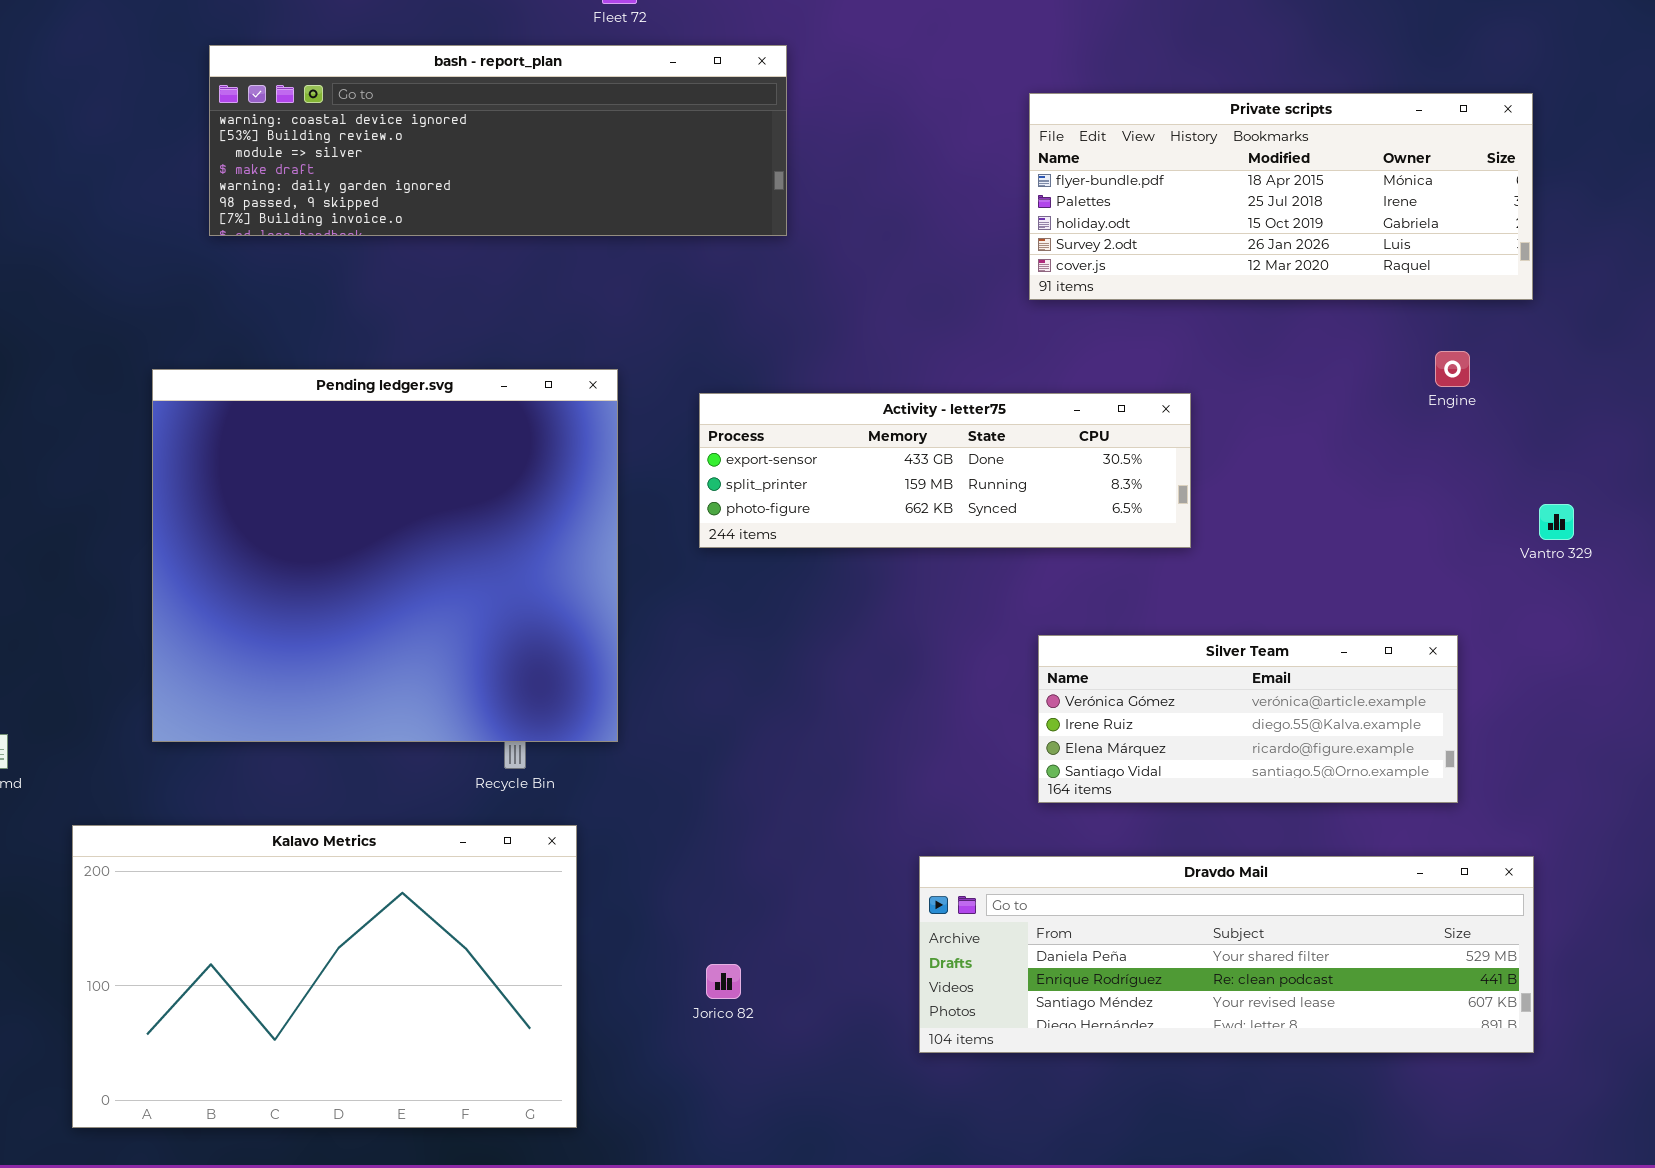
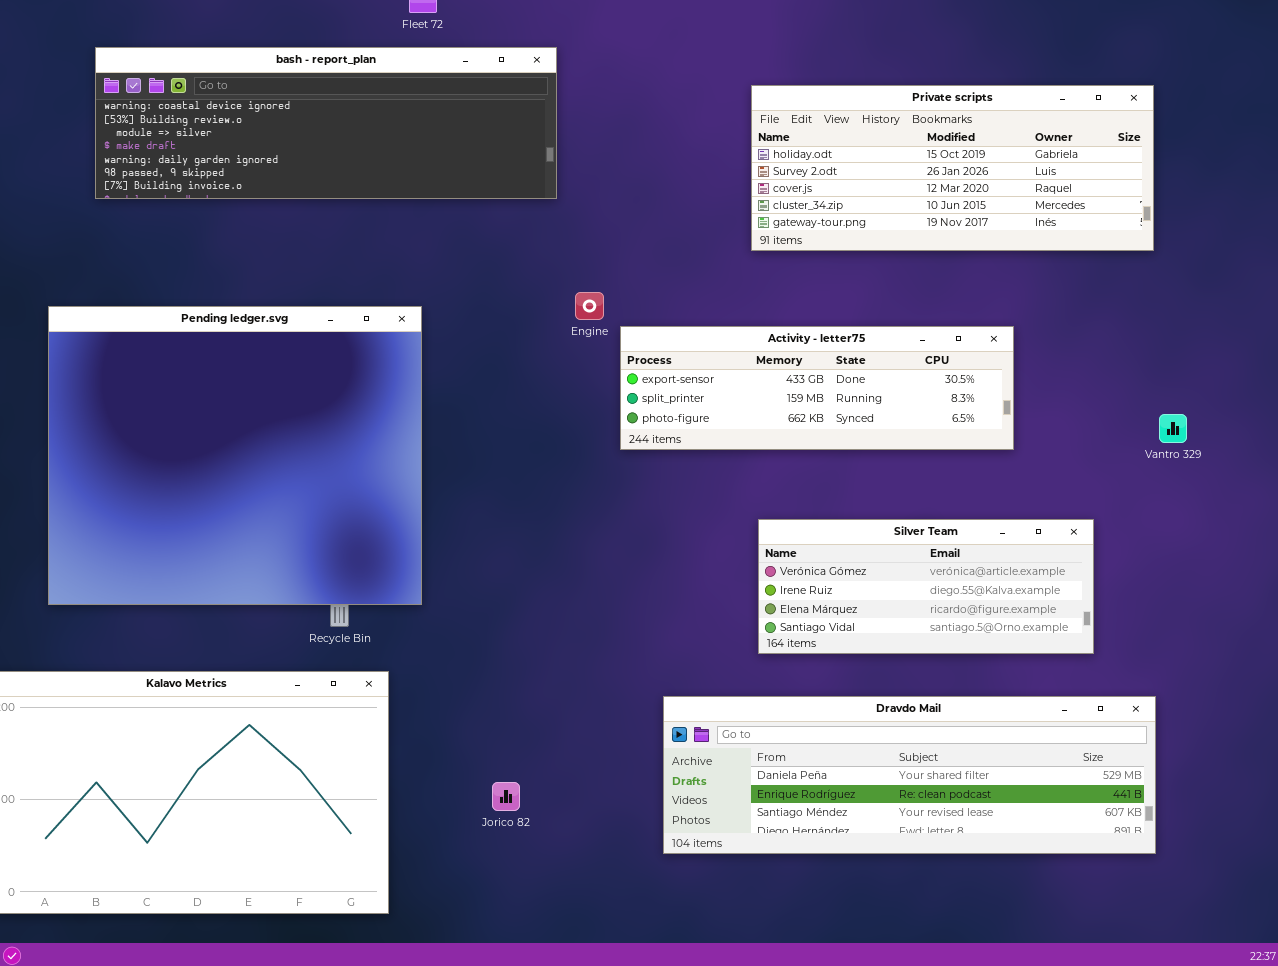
Private scripts: [1029,93,1533,300] -> [751,85,1154,251], scrolled down 2 rows
Engine: [1435,351,1470,387] -> [575,292,604,320], moved
Activity - letter75: [699,393,1191,548] -> [620,326,1014,450], moved

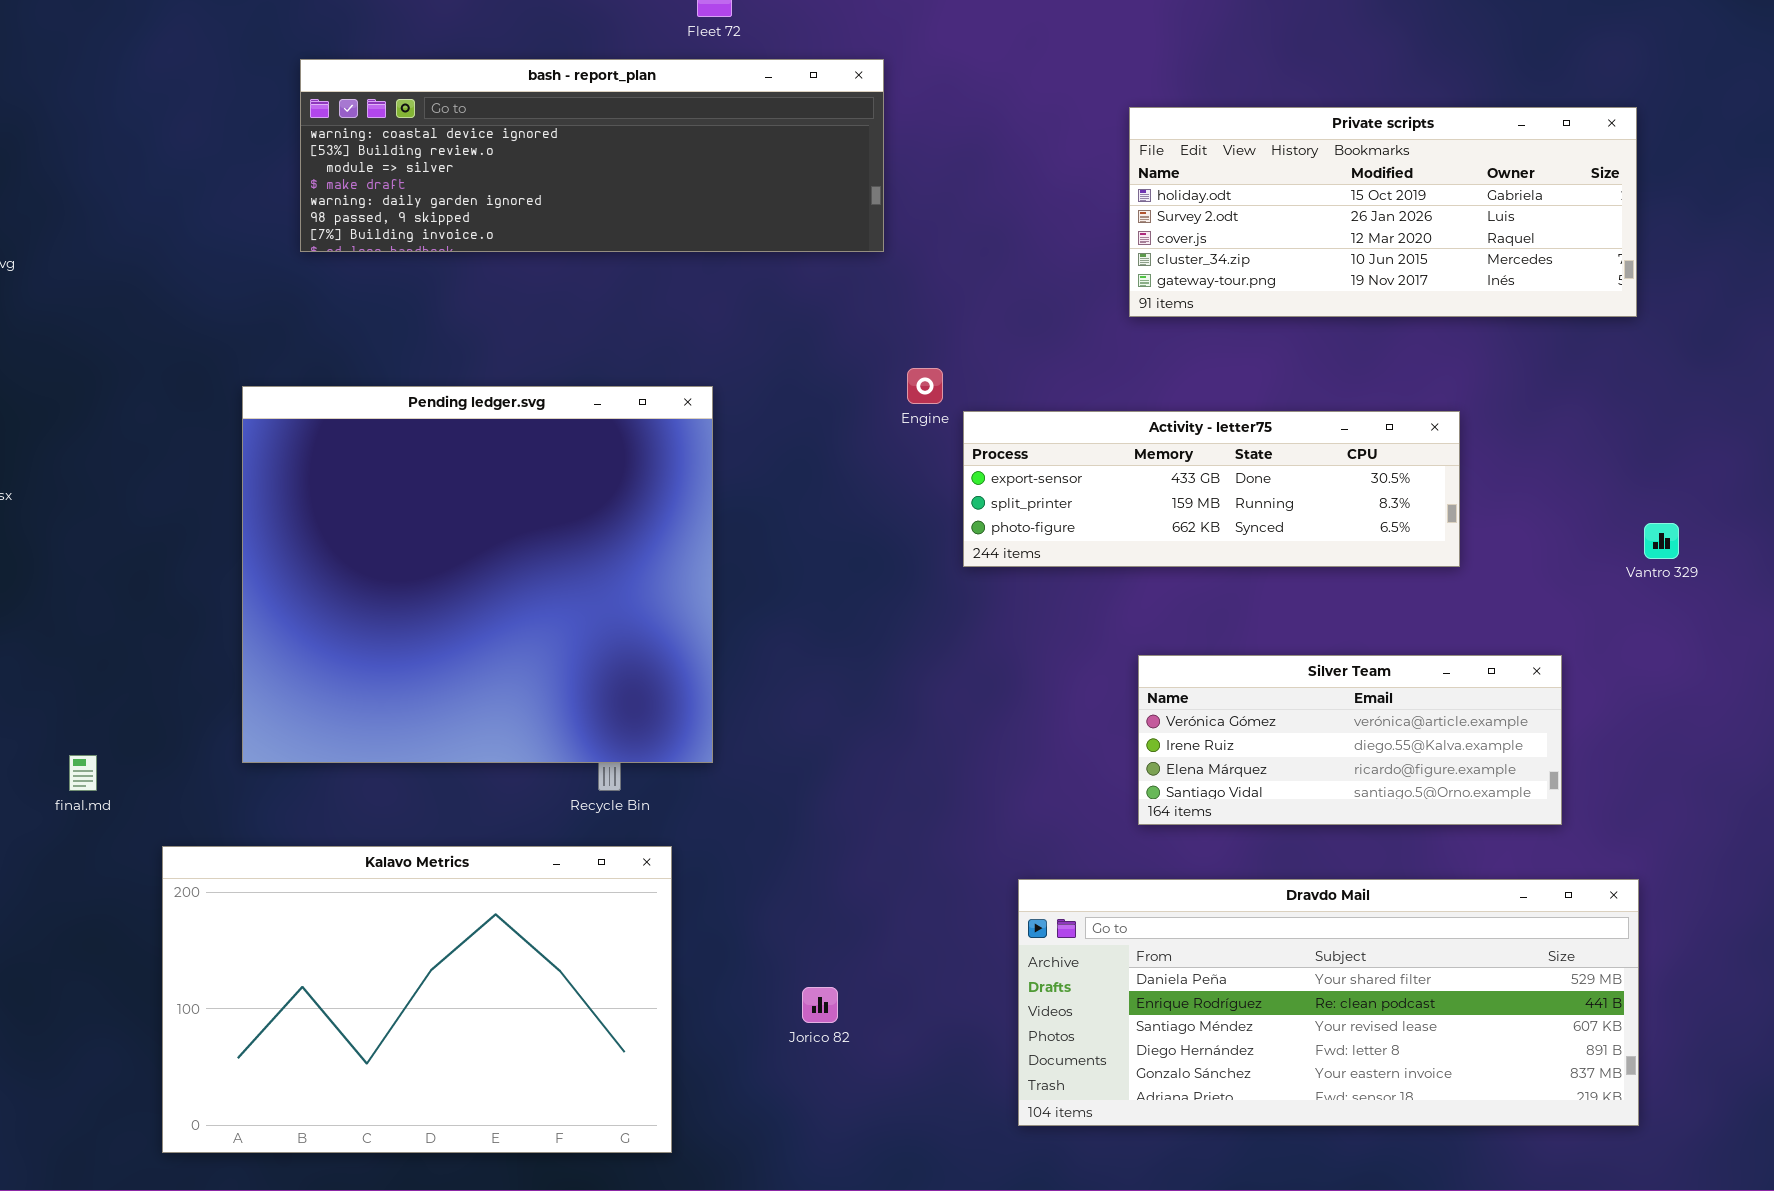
Dravdo Mail: [663,696,1156,854] -> [1018,879,1639,1126], resized

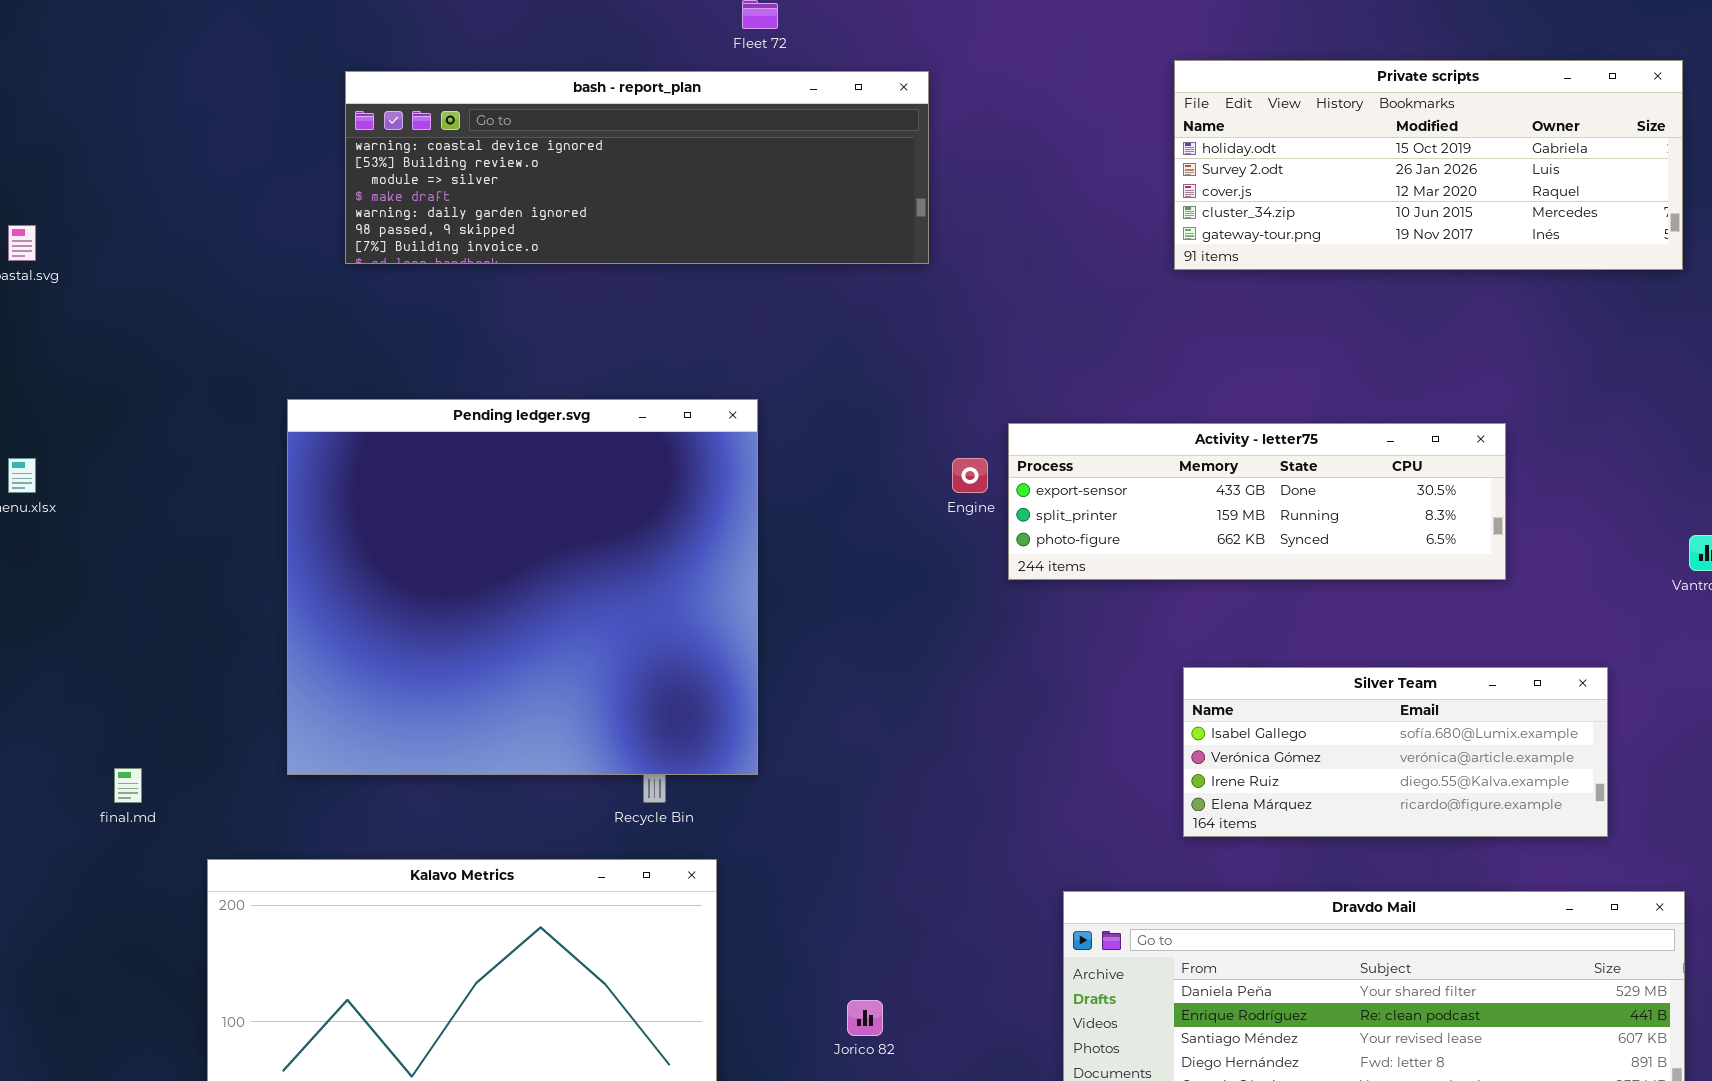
Private scripts: [1129,107,1637,317] -> [1174,60,1683,270], moved
Engine: [907,368,943,404] -> [952,458,988,493], moved
Silver Team: [1138,655,1562,825] -> [1183,667,1608,837], scrolled up 1 row

